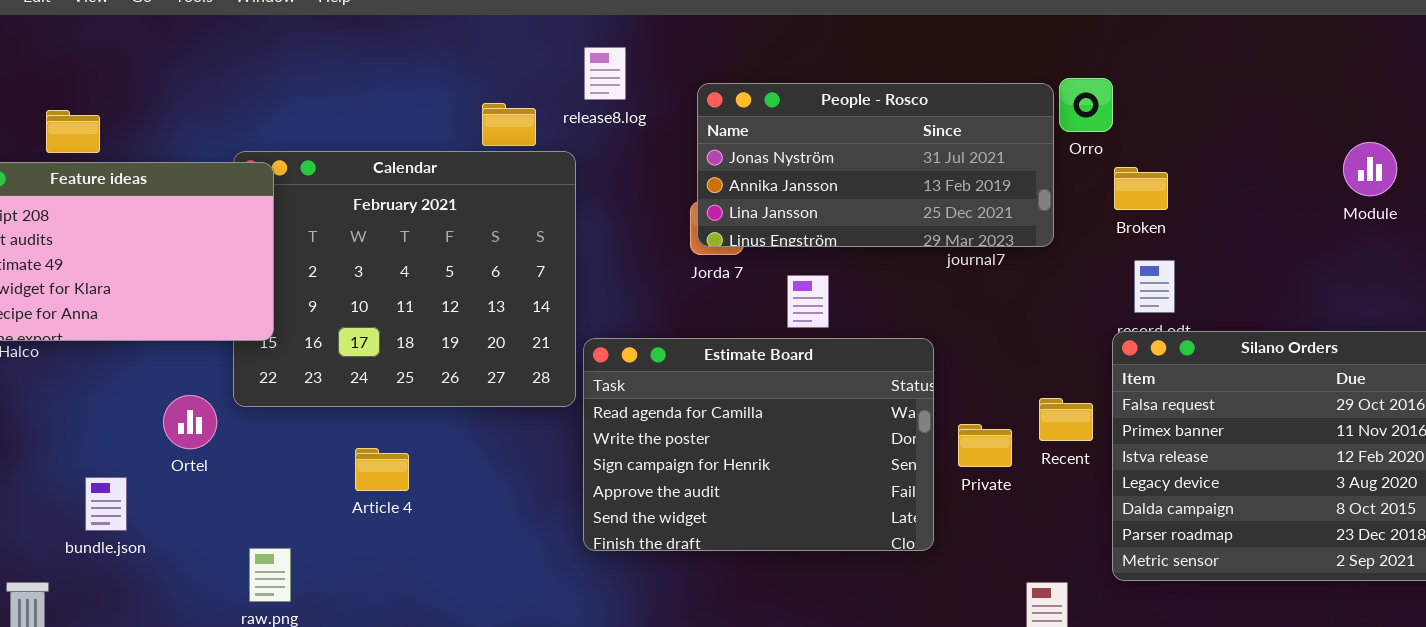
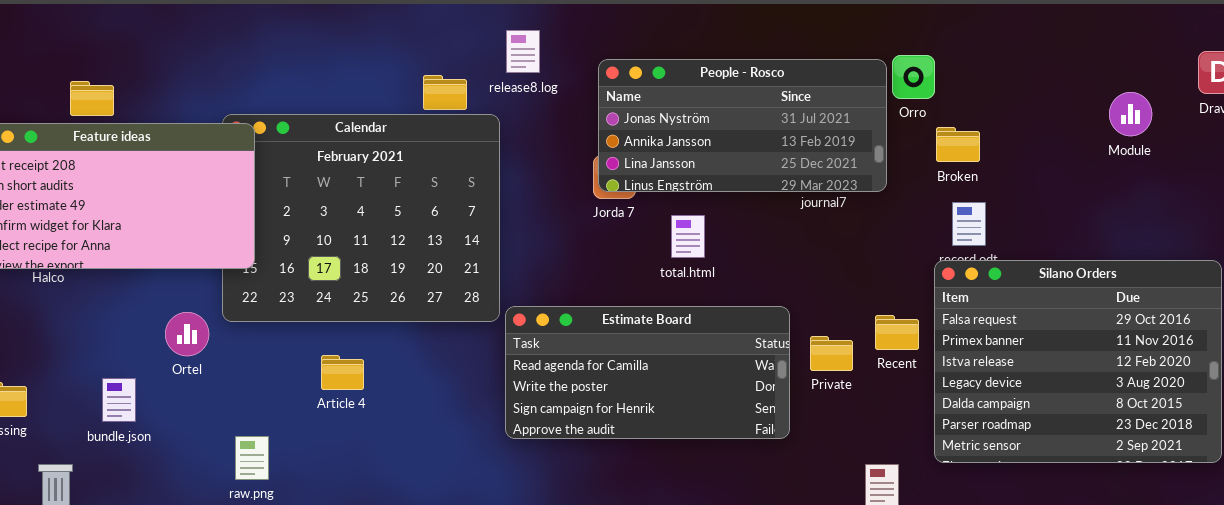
Module: [1343,142,1397,196] -> [1109,92,1152,136], moved
Estimate Board: [583,338,934,551] -> [505,306,790,439], resized

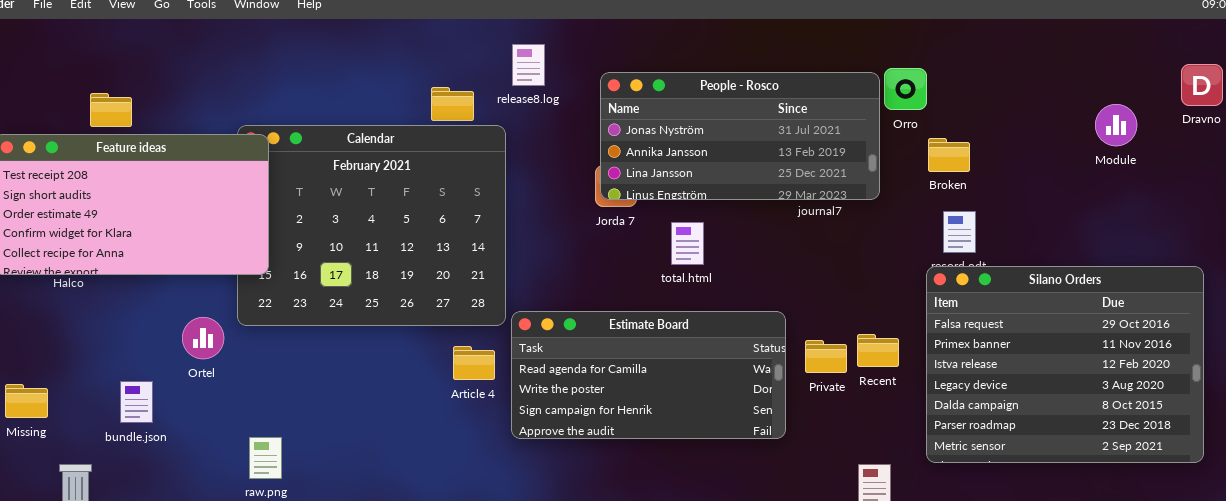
Recent: [875,315,919,350] -> [857,334,899,367], moved
Article 4: [321,355,364,390] -> [453,346,495,380], moved

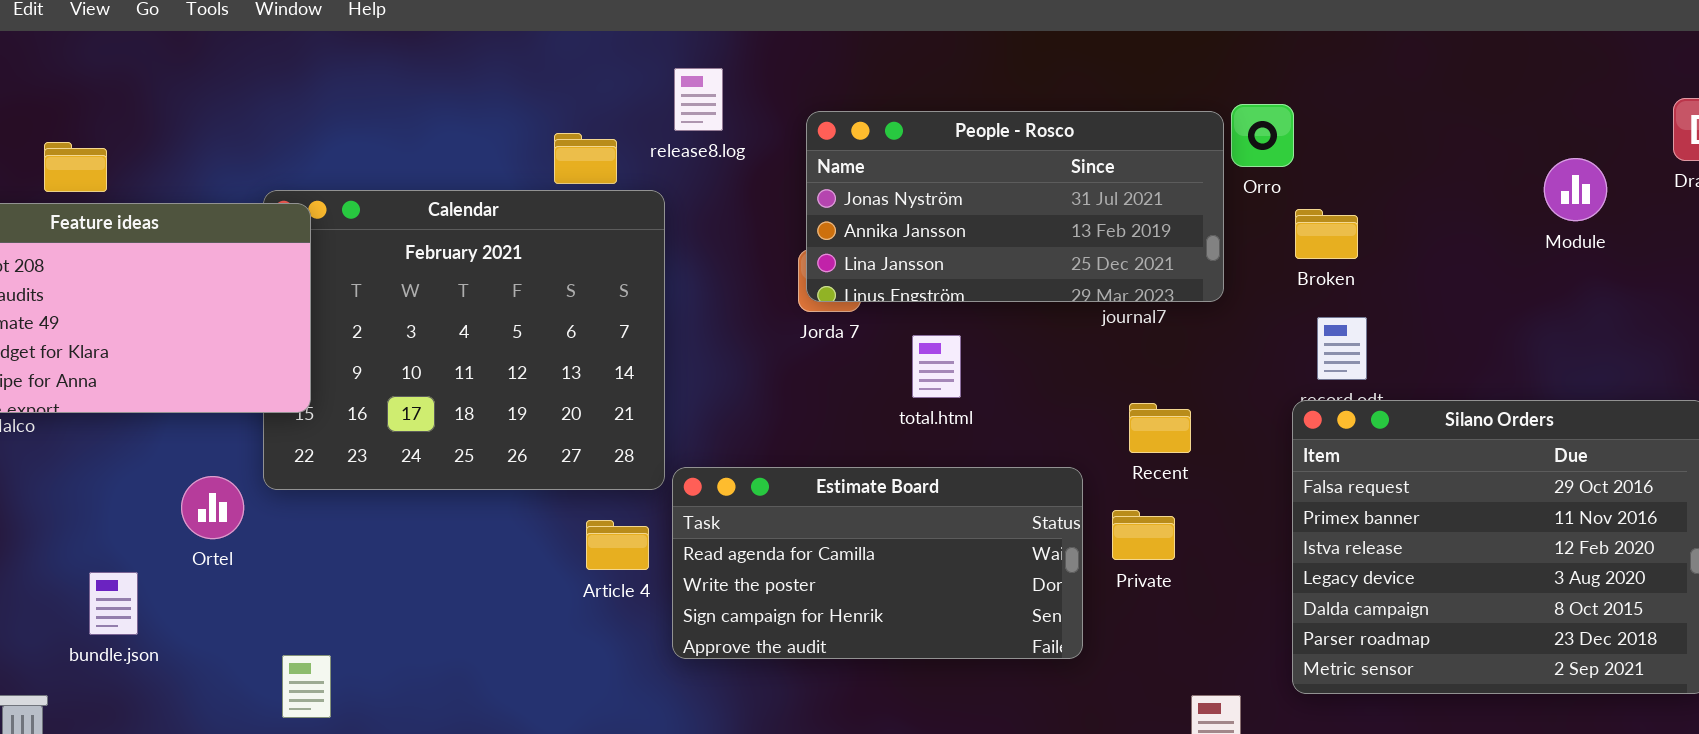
Recent: [857,334,899,367] -> [1129,403,1191,453], moved

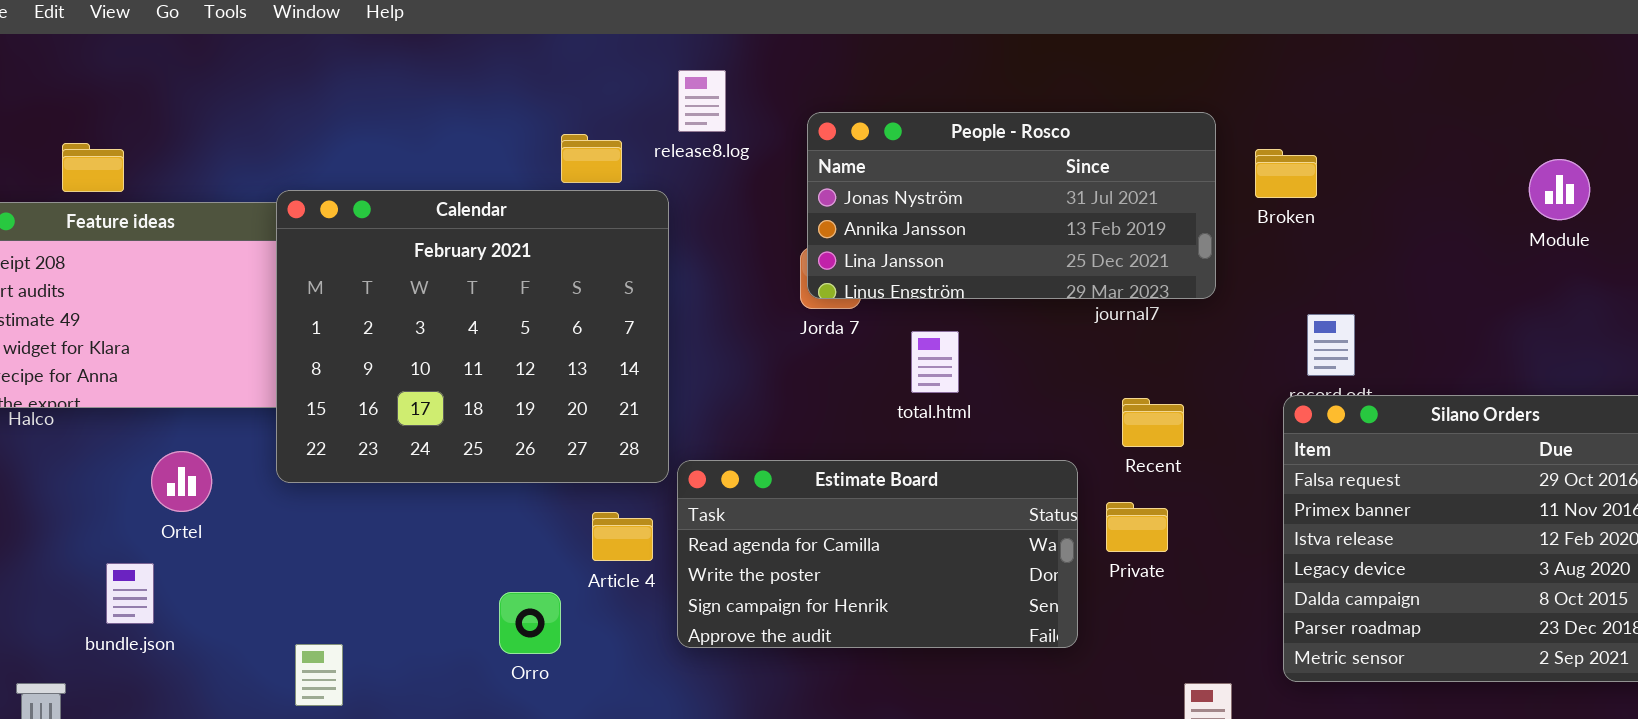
Orro: [1231,104,1294,167] -> [499,592,561,654], moved
Calendar: [263,190,665,490] -> [276,190,669,483], raised
Broken: [1295,209,1358,259] -> [1255,149,1317,198], moved
Ortel: [181,476,244,539] -> [151,451,212,512], moved

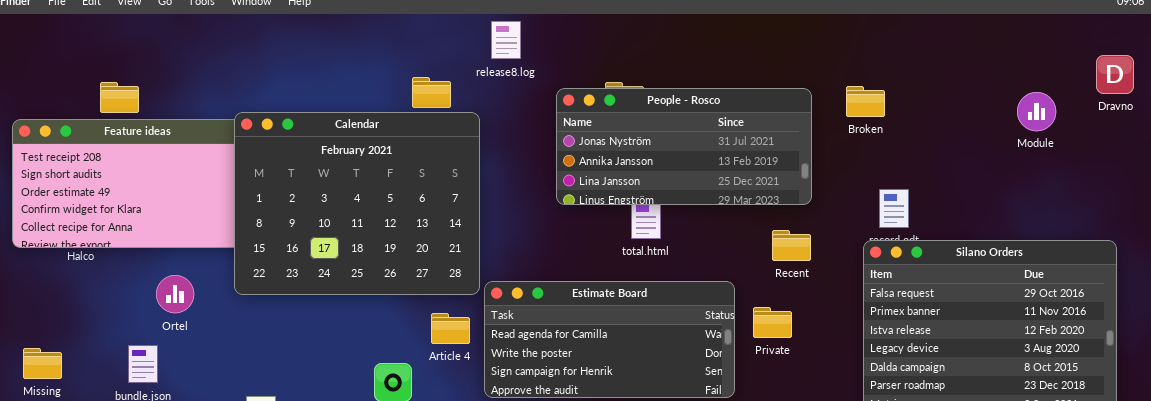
release8.log: [678,70,726,132] -> [491,21,521,59], moved
People - Rosco: [807,112,1216,299] -> [556,88,812,205], moved
Recent: [1122,398,1184,447] -> [772,230,811,261], moved

